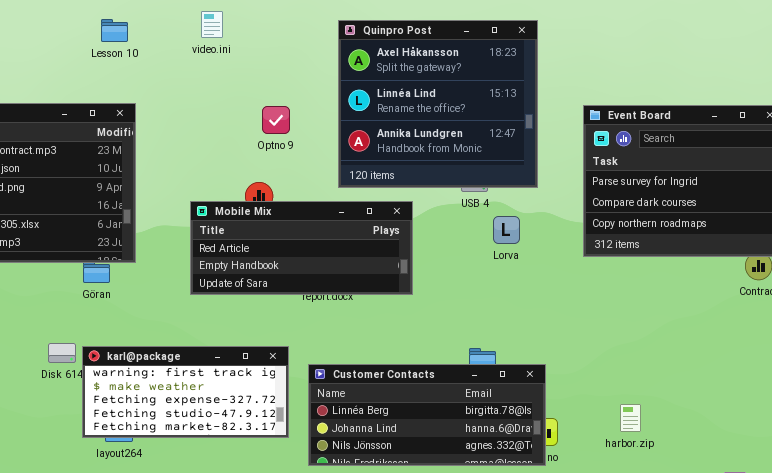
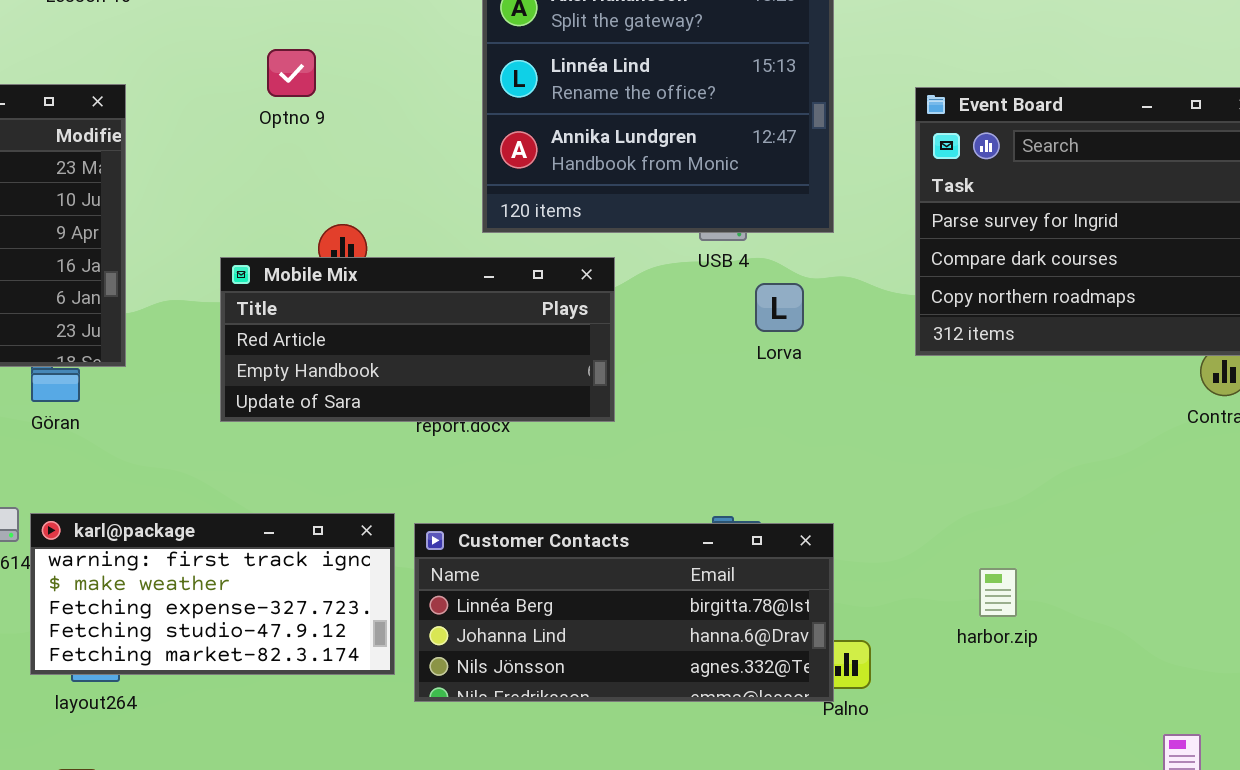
Optno 9: [262,106,290,134] -> [267,49,316,97], moved
Customer Contacts: [308,364,546,466] -> [414,523,834,702], moved
harbor.zip: [620,404,641,432] -> [979,568,1017,617], moved

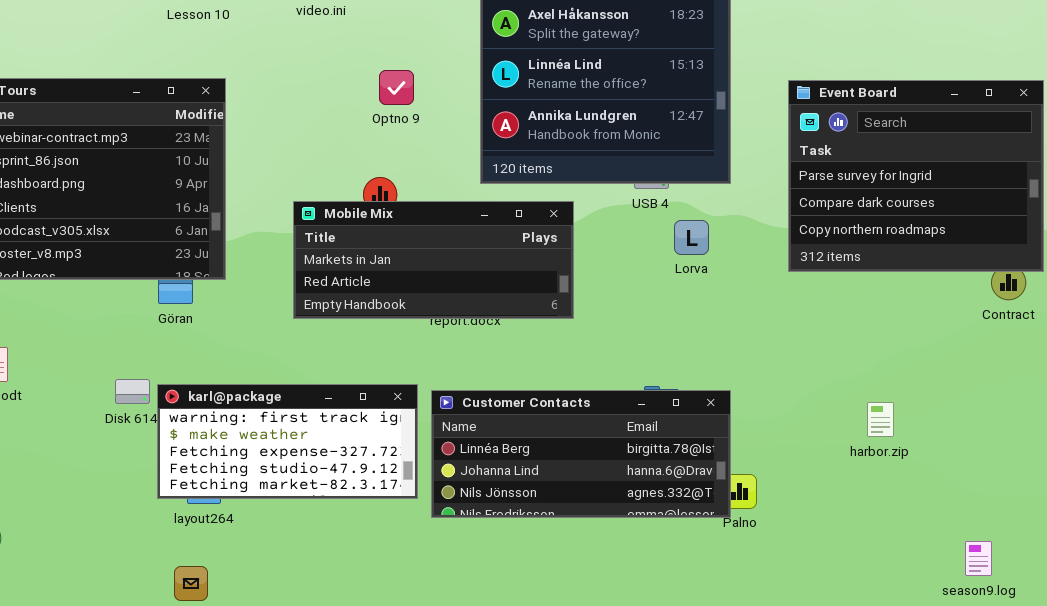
Optno 9: [267,49,316,97] -> [379,70,414,105], moved
Mobile Mix: [220,257,615,422] -> [293,201,574,319], scrolled up 1 row
harbor.zip: [979,568,1017,617] -> [867,402,894,437], moved

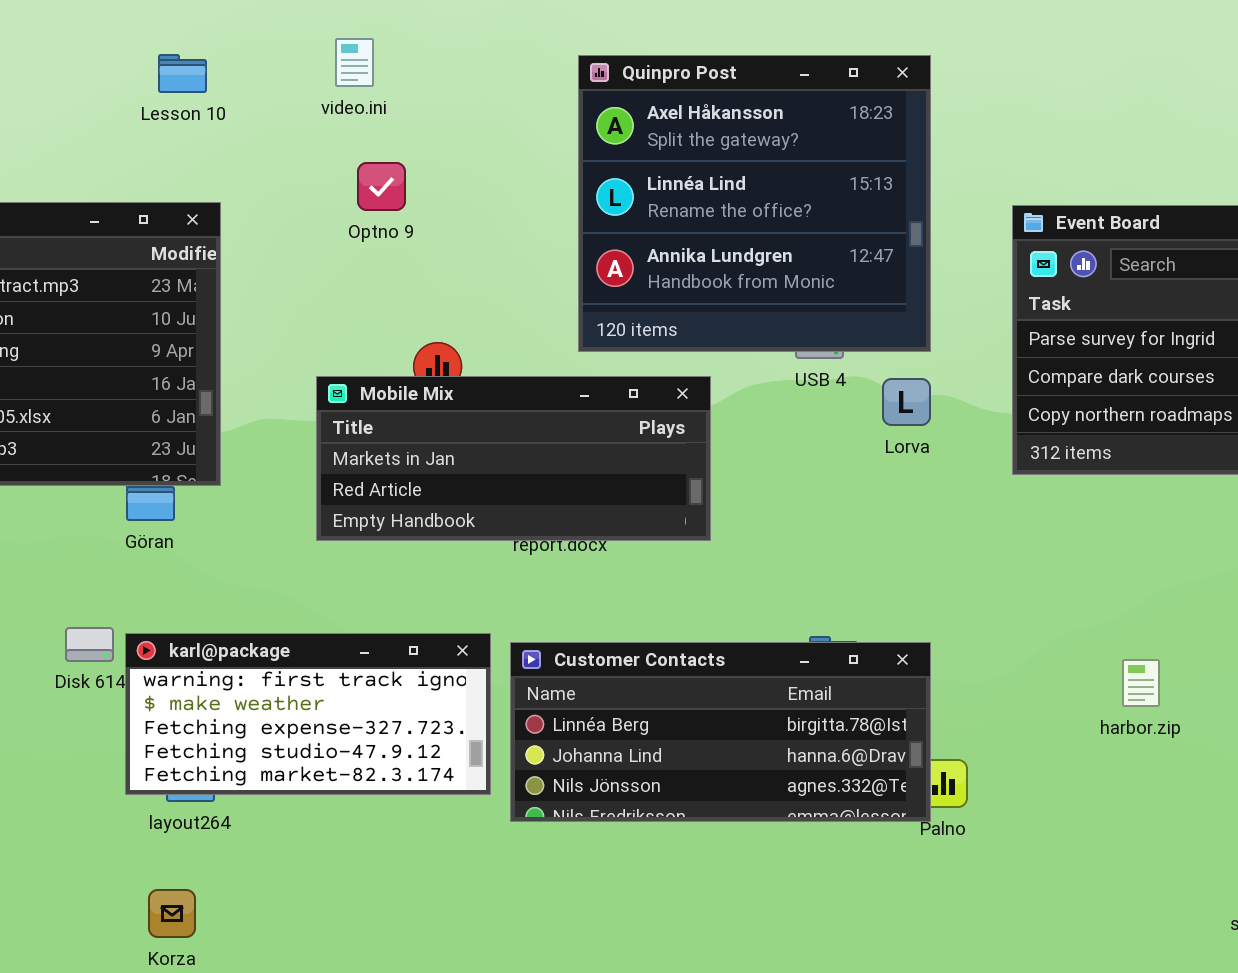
Optno 9: [379,70,414,105] -> [357,162,406,211], moved
Lorva: [674,220,709,255] -> [882,378,931,426], moved

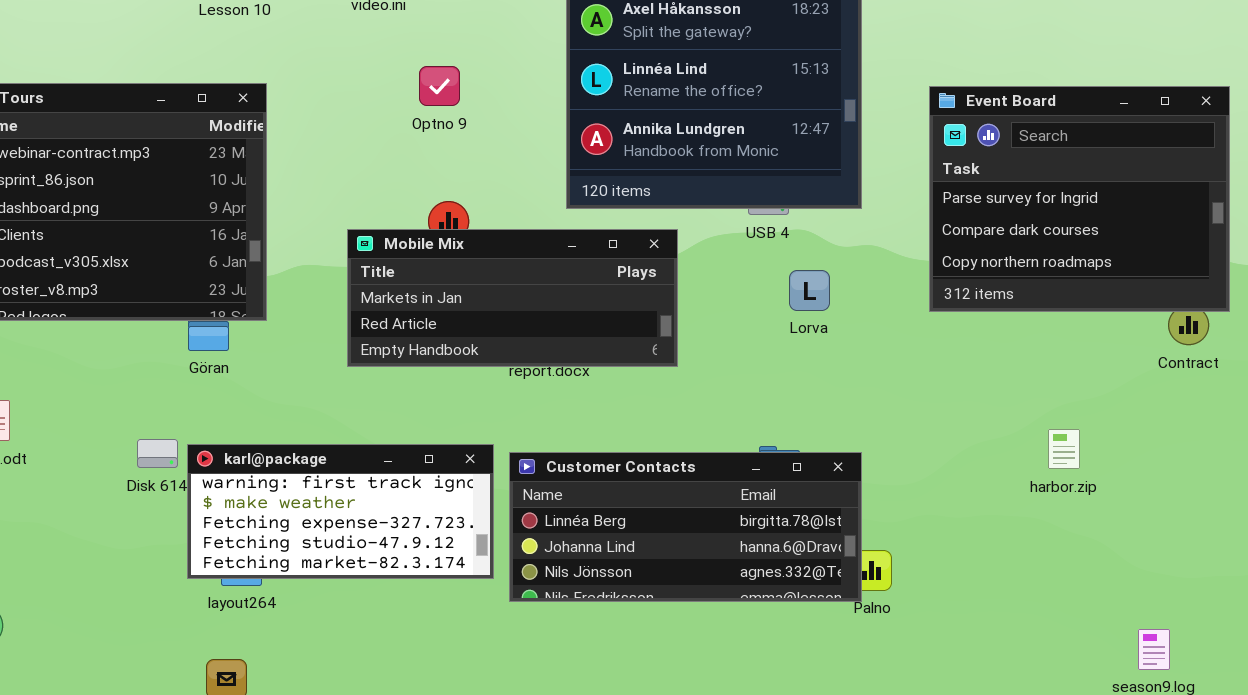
Optno 9: [357,162,406,211] -> [419,66,460,106], moved
Lorva: [882,378,931,426] -> [789,270,830,311], moved
harbor.zip: [1122,659,1160,707] -> [1048,429,1080,469], moved

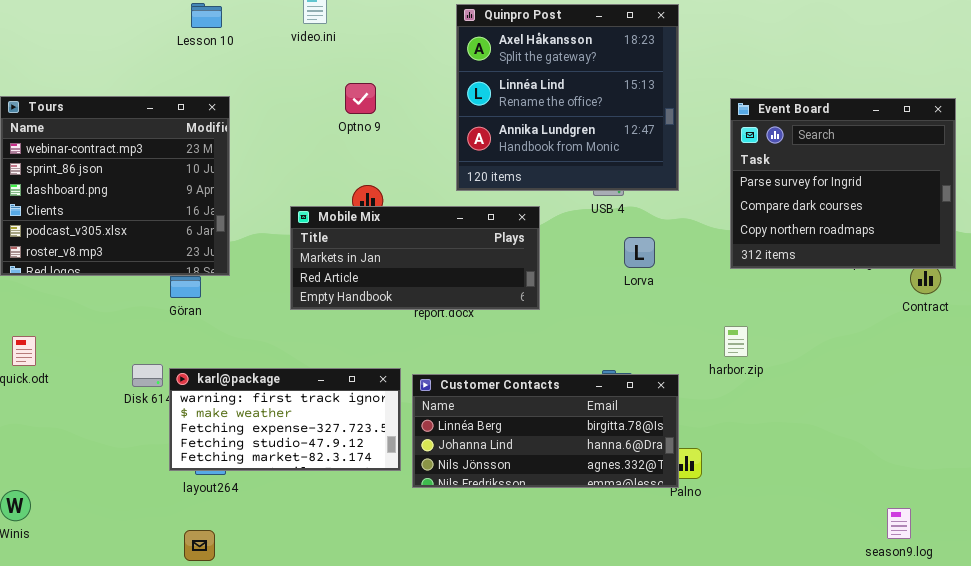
harbor.zip: [1048,429,1080,469] -> [724,326,748,357], moved

